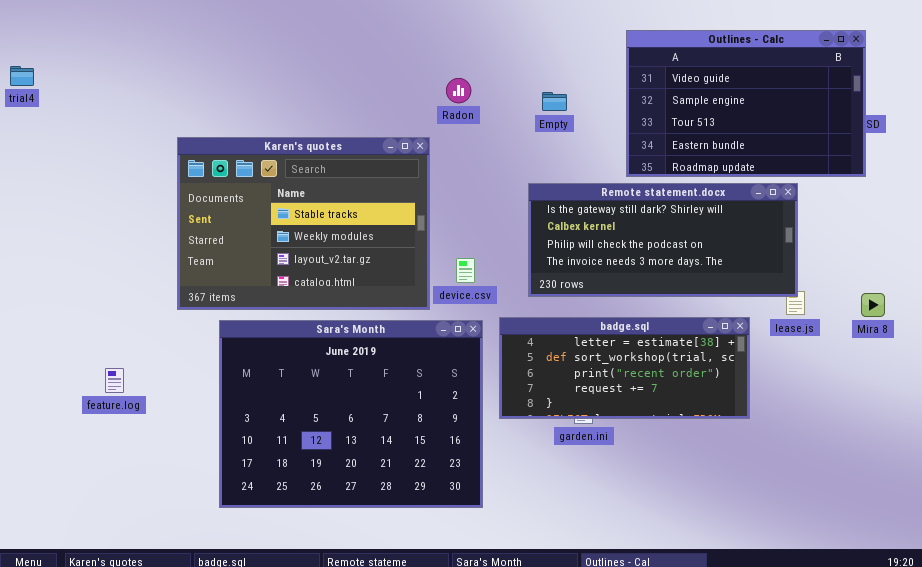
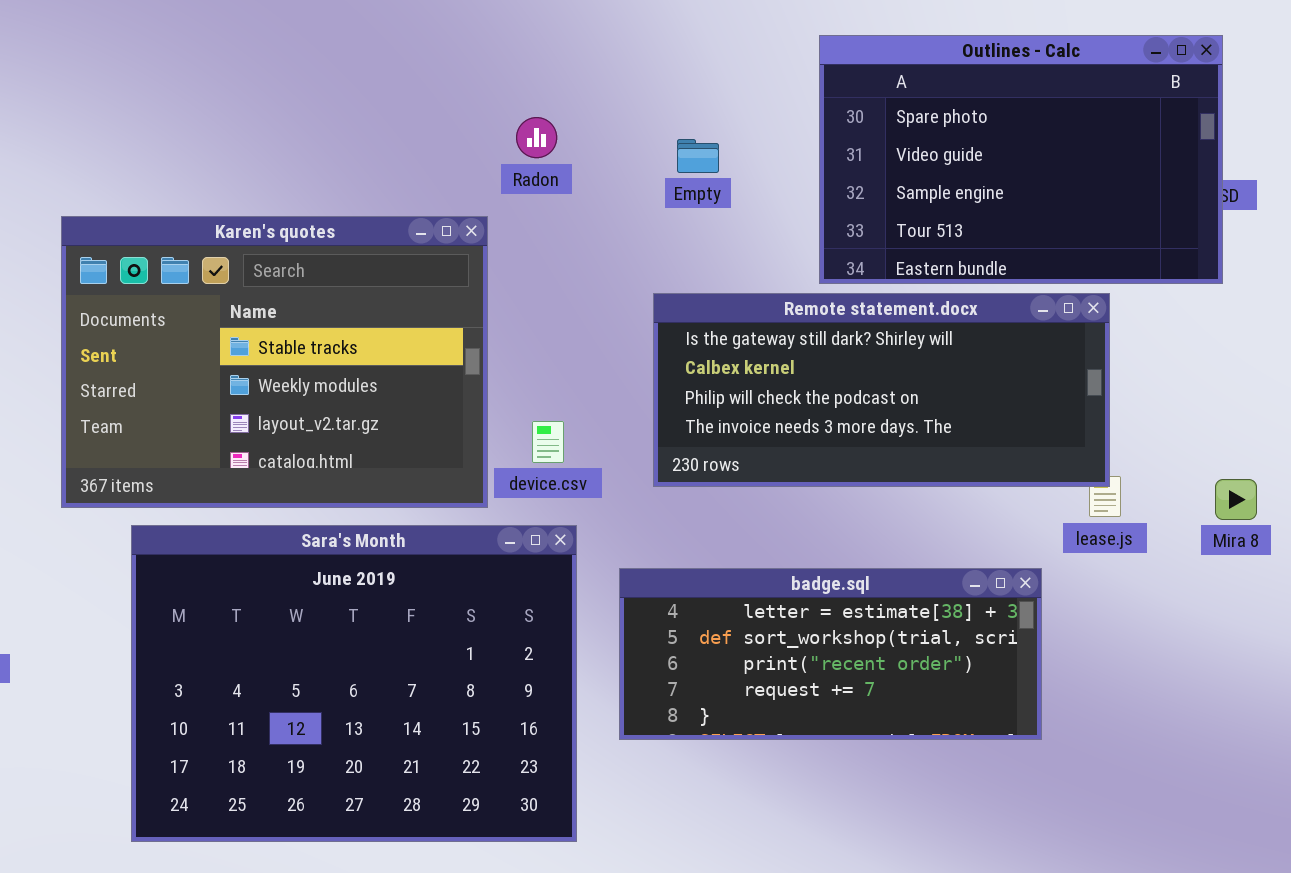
Outlines - Calc: [626,30,866,177] -> [819,35,1223,284], scrolled up 1 row
badge.sql: [499,317,750,419] -> [619,568,1042,740], moved

